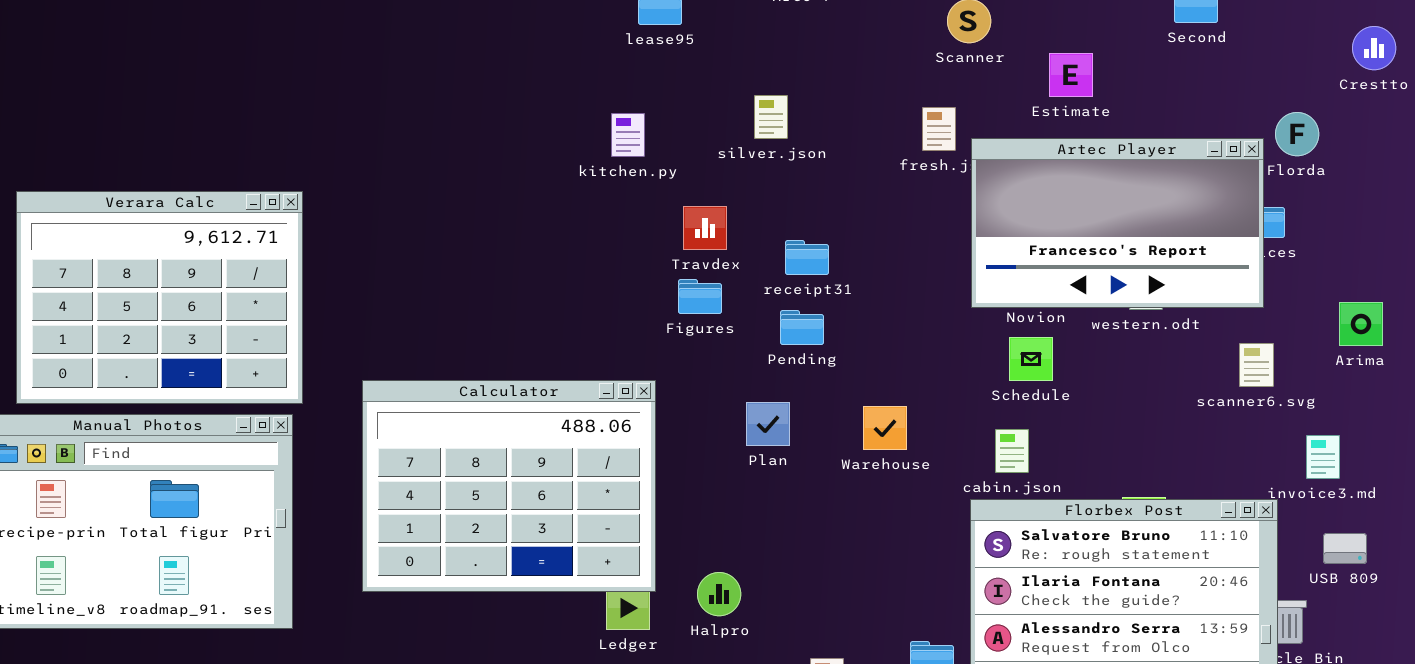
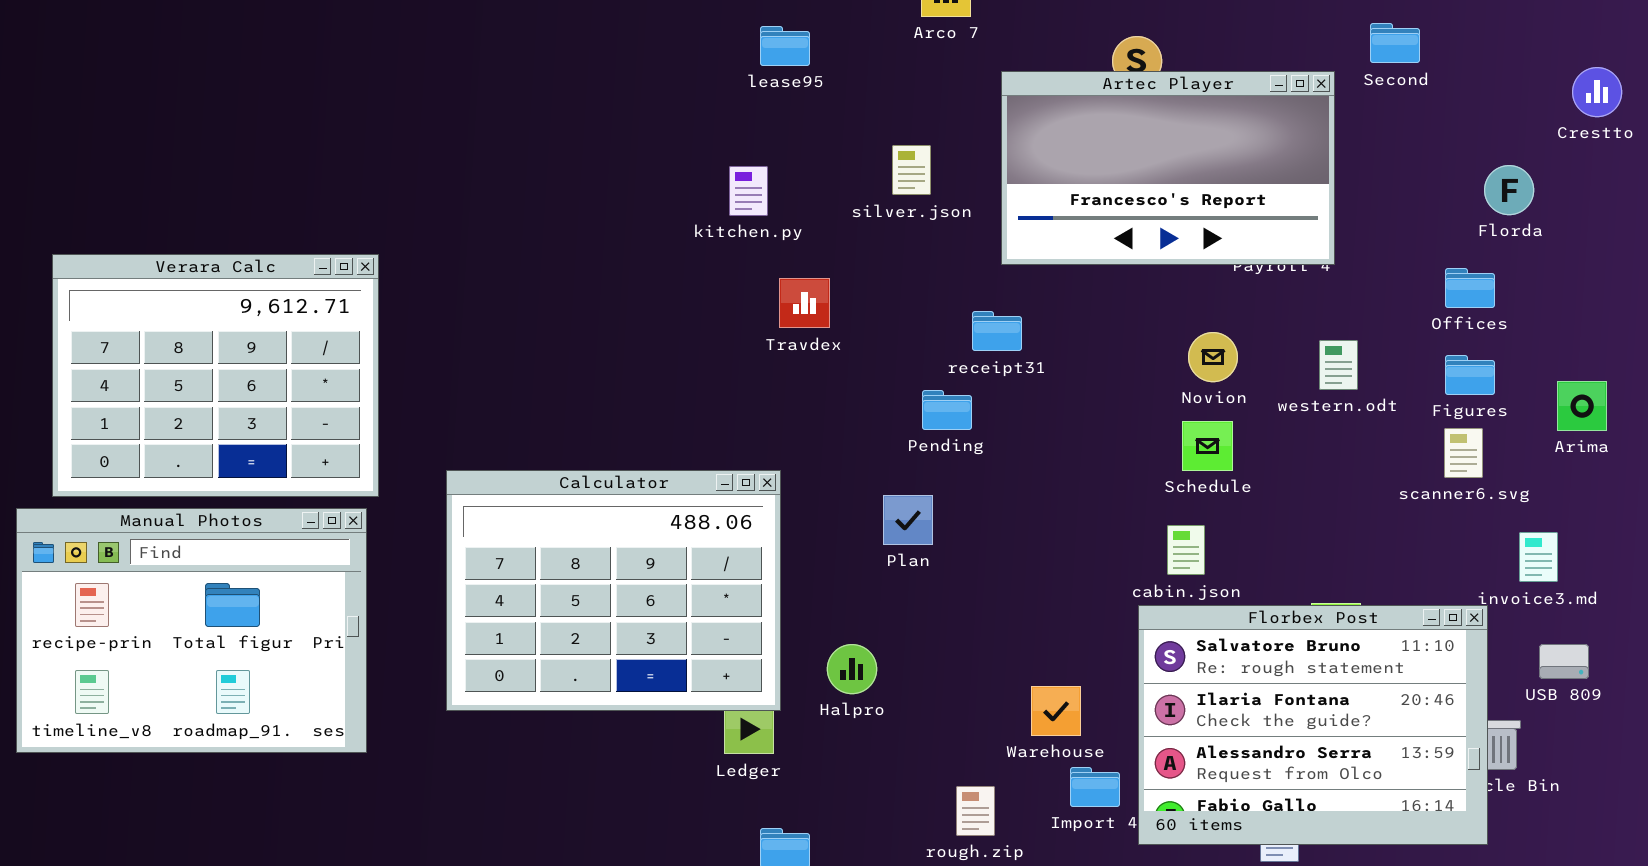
Artec Player: [971,138,1264,308] -> [1001,71,1335,265], moved
Travdex: [683,206,727,250] -> [779,278,830,328], moved
receipt31: [785,240,829,275] -> [972,311,1022,351], moved
Figures: [678,279,722,314] -> [1445,355,1495,395], moved
Warehouse: [863,406,907,450] -> [1031,686,1081,736], moved
Halpro: [697,572,741,616] -> [827,644,877,694], moved

